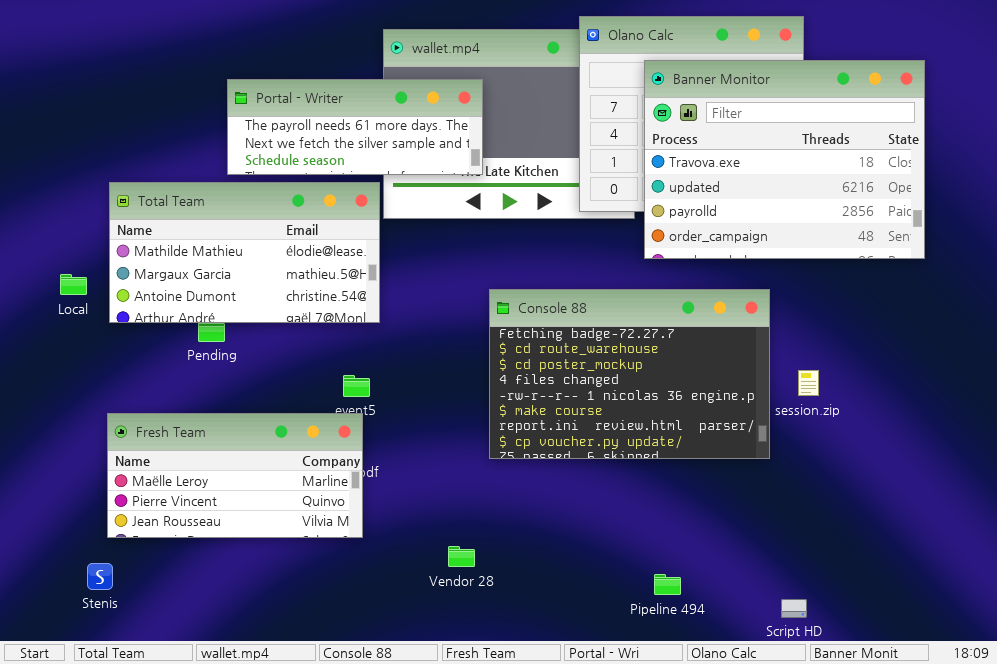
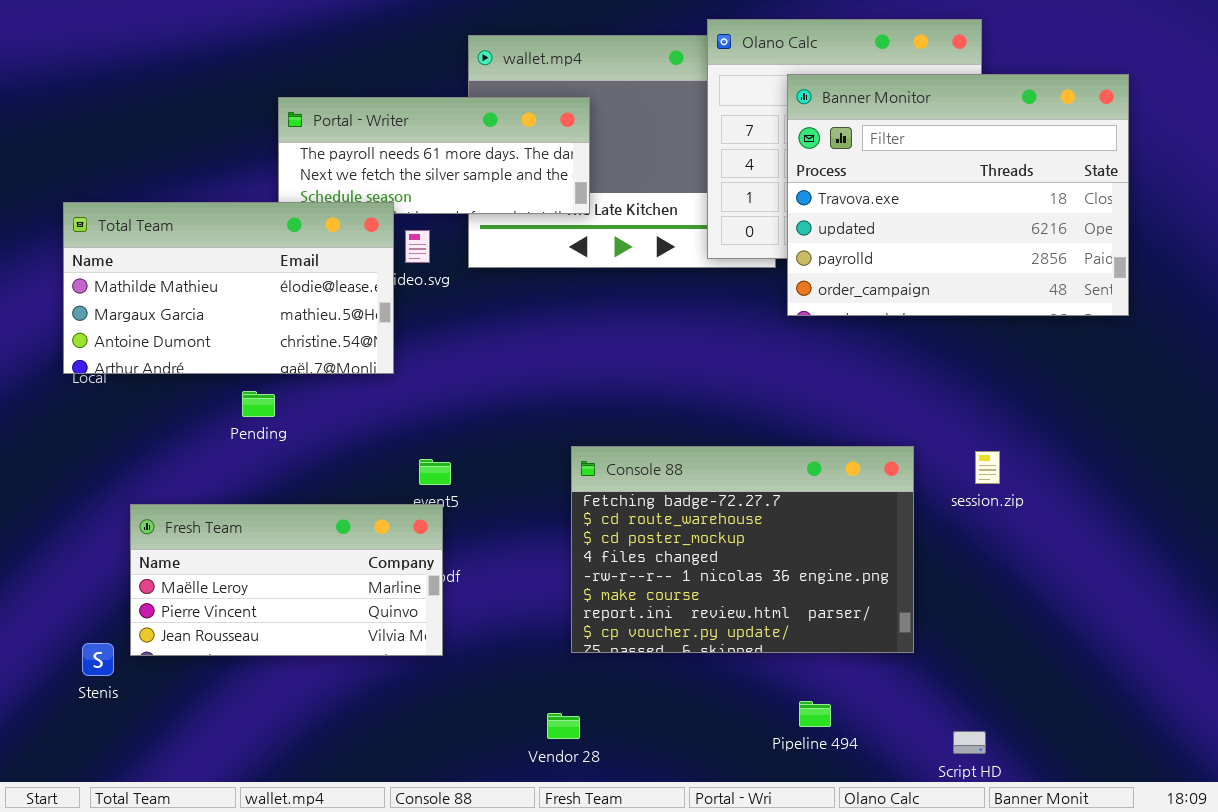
Total Team: [109,182,380,323] -> [63,202,394,374], moved
Console 88: [489,289,770,459] -> [571,446,914,653], moved
Vendor 28: [448,546,475,567] -> [547,713,580,739], moved
Stenis: [87,563,113,590] -> [82,643,114,676], moved

